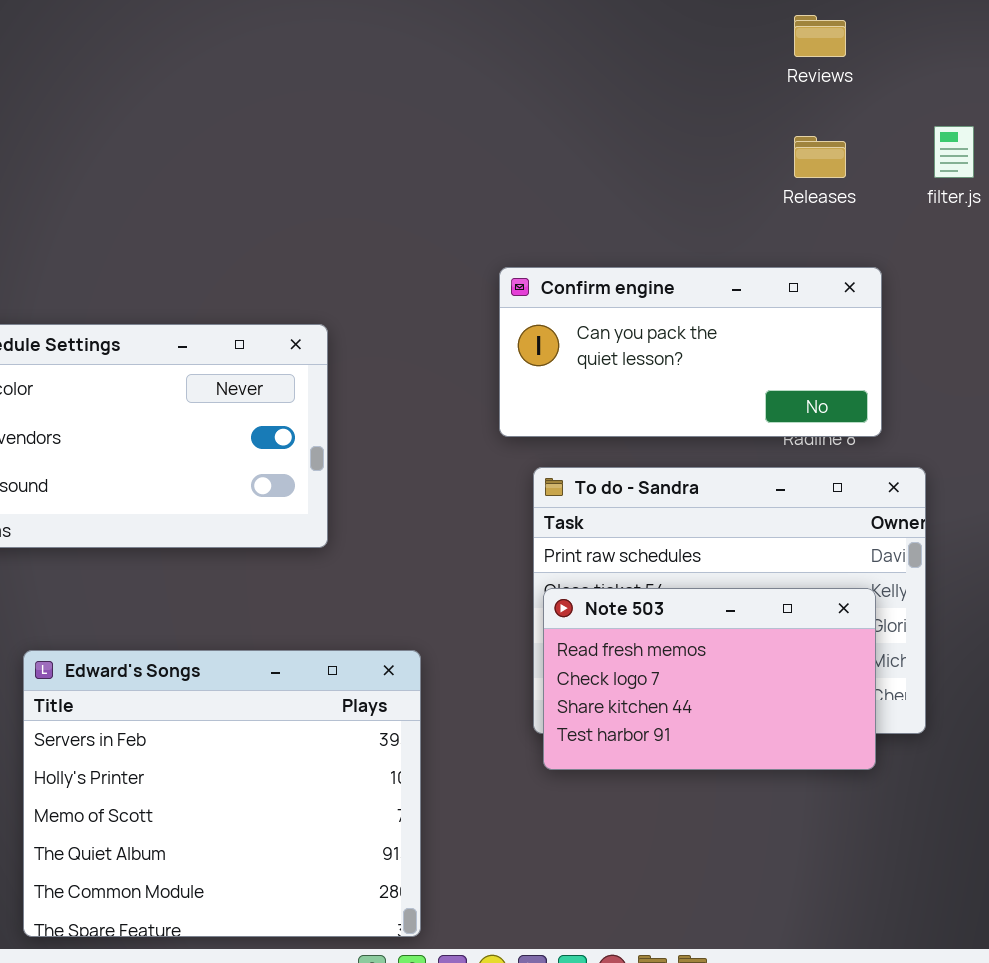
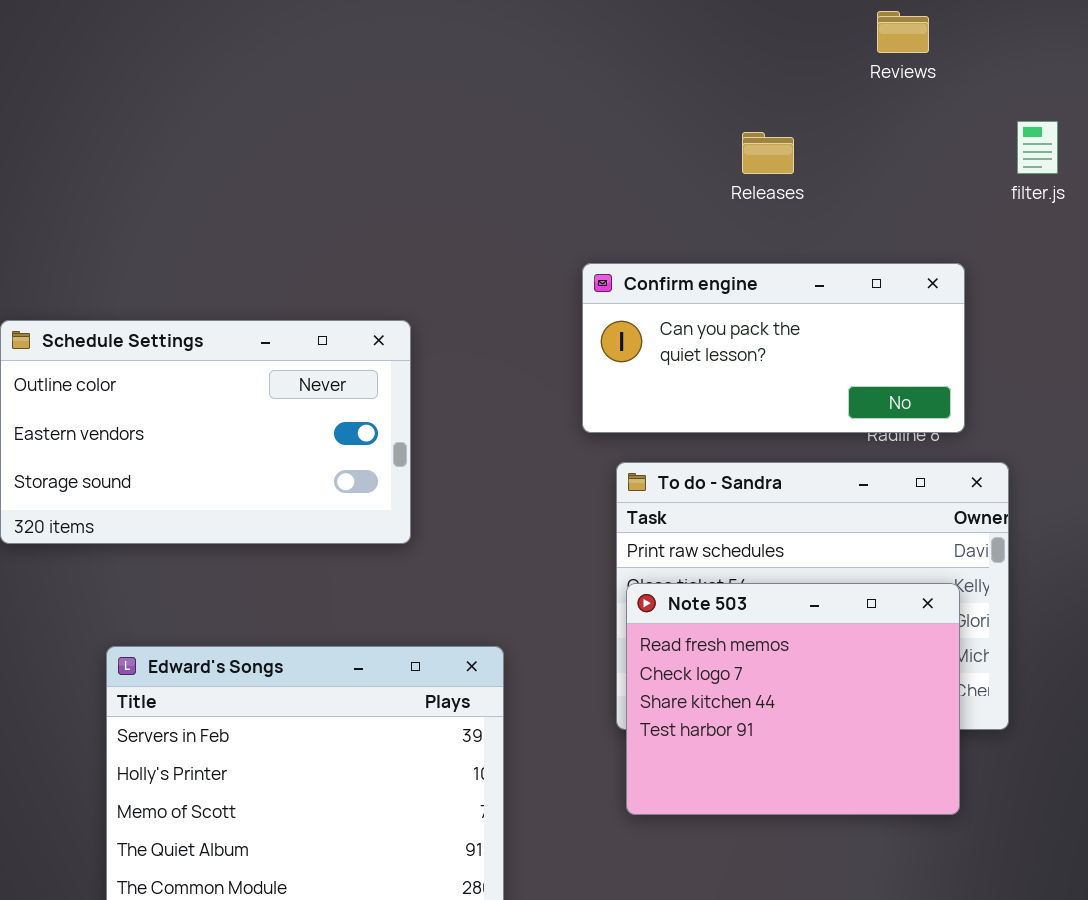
Releases: [794,136,846,178] -> [742,132,794,174], moved
Note 503: [543,588,876,770] -> [626,583,960,815], resized

